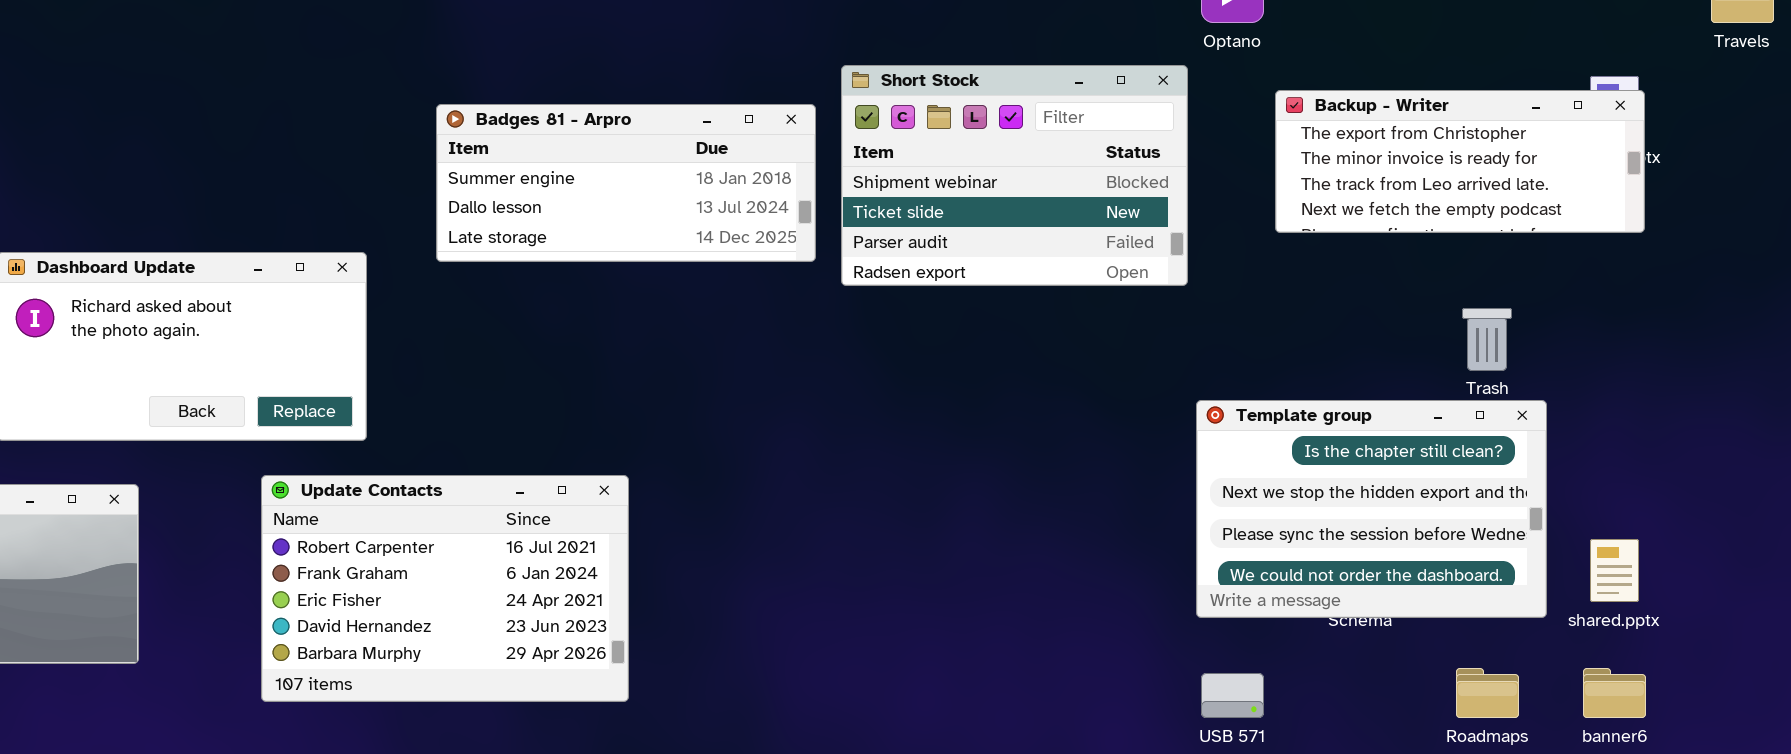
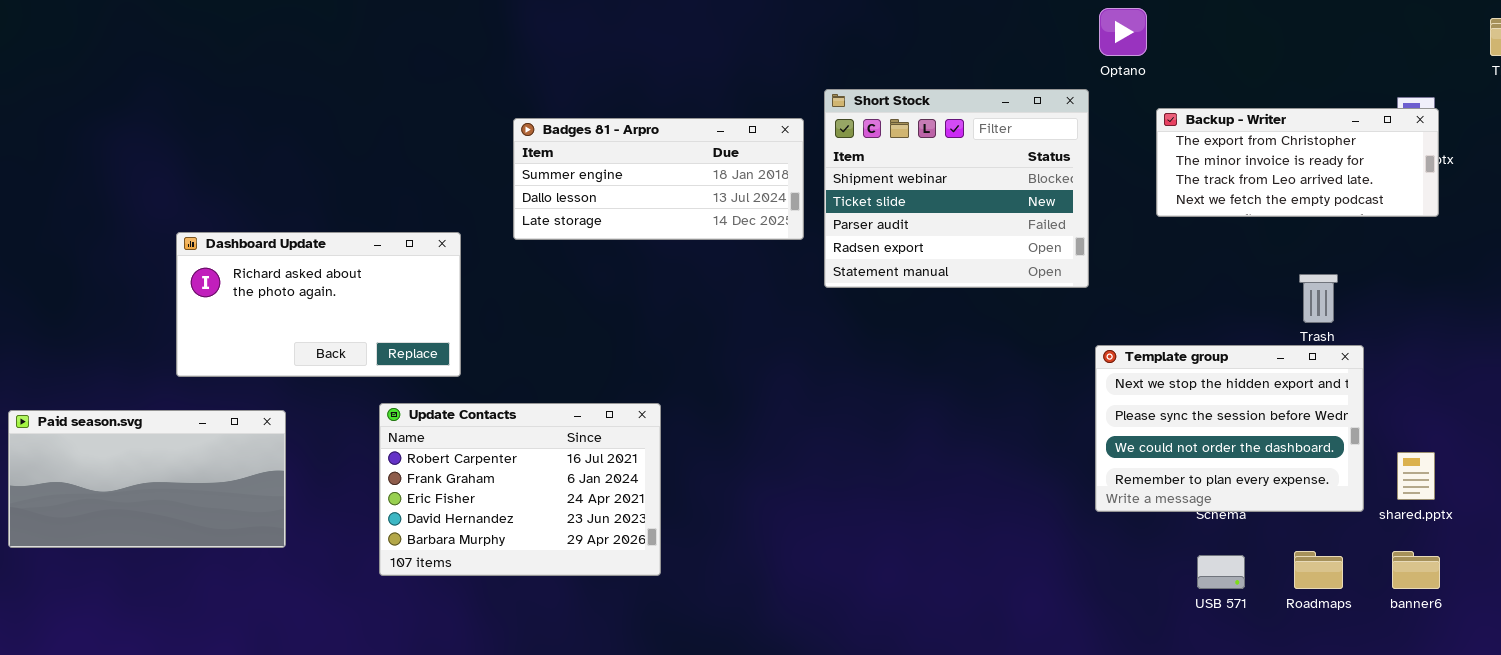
Short Stock: [841,65,1188,286] -> [824,89,1089,288], resized
Template group: [1196,400,1547,618] -> [1095,345,1364,512], scrolled down 1 row
USB 571: [1201,673,1264,718] -> [1197,555,1245,589], moved

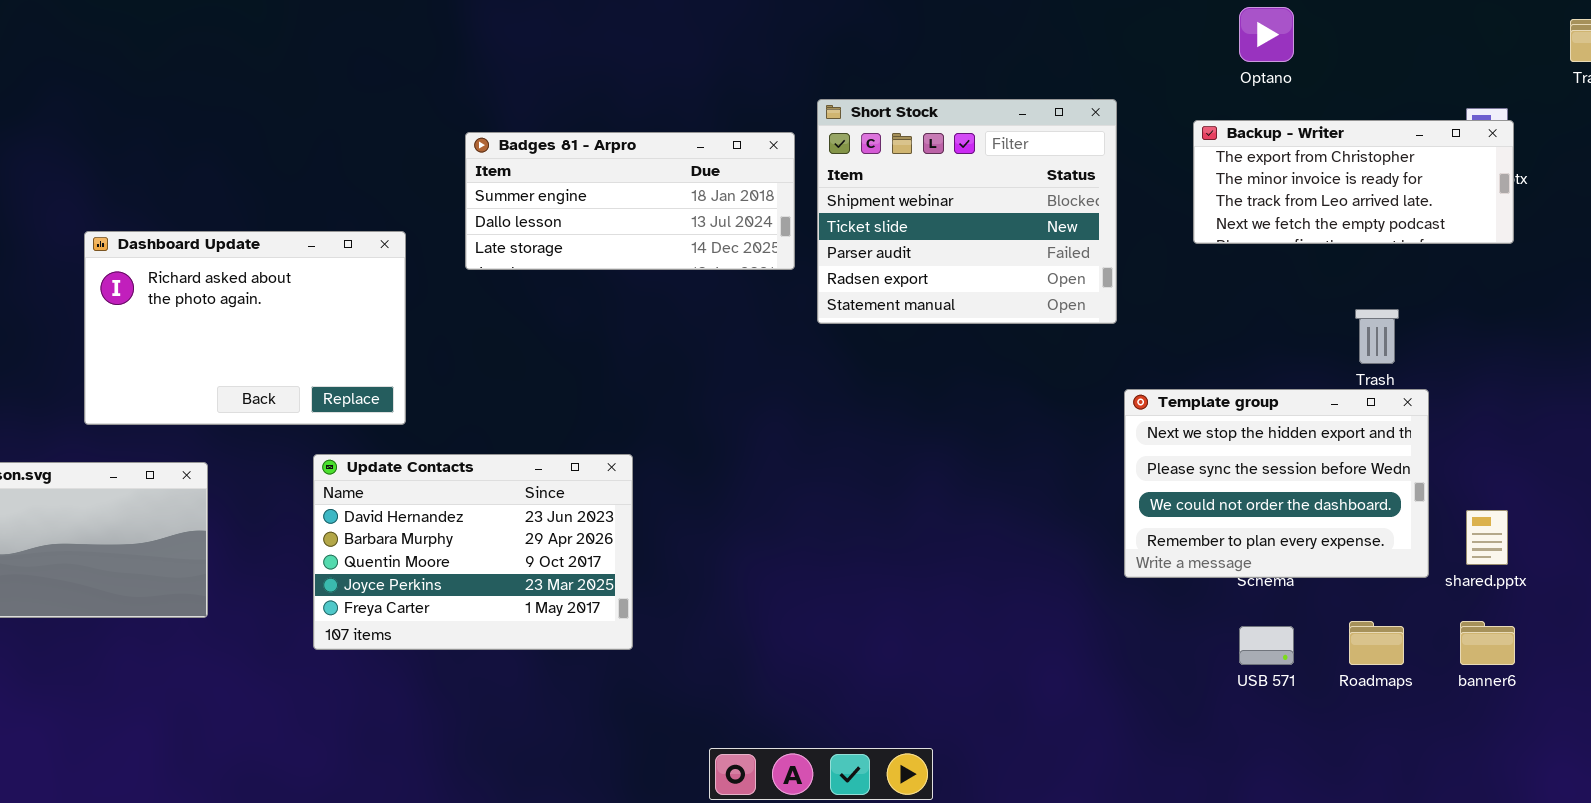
Optano: [1099,8,1147,56] -> [1239,7,1294,62], moved
Dashboard Update: [176,232,461,377] -> [84,231,406,425], resized
Update Contacts: [379,403,661,576] -> [313,454,633,650], scrolled down 3 rows

